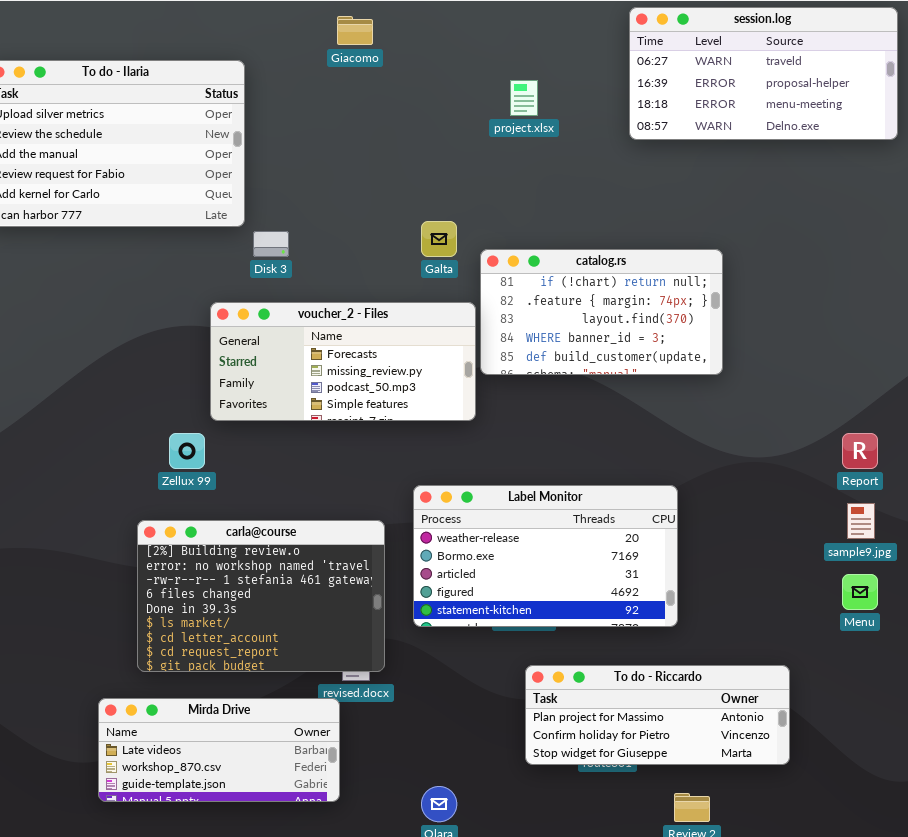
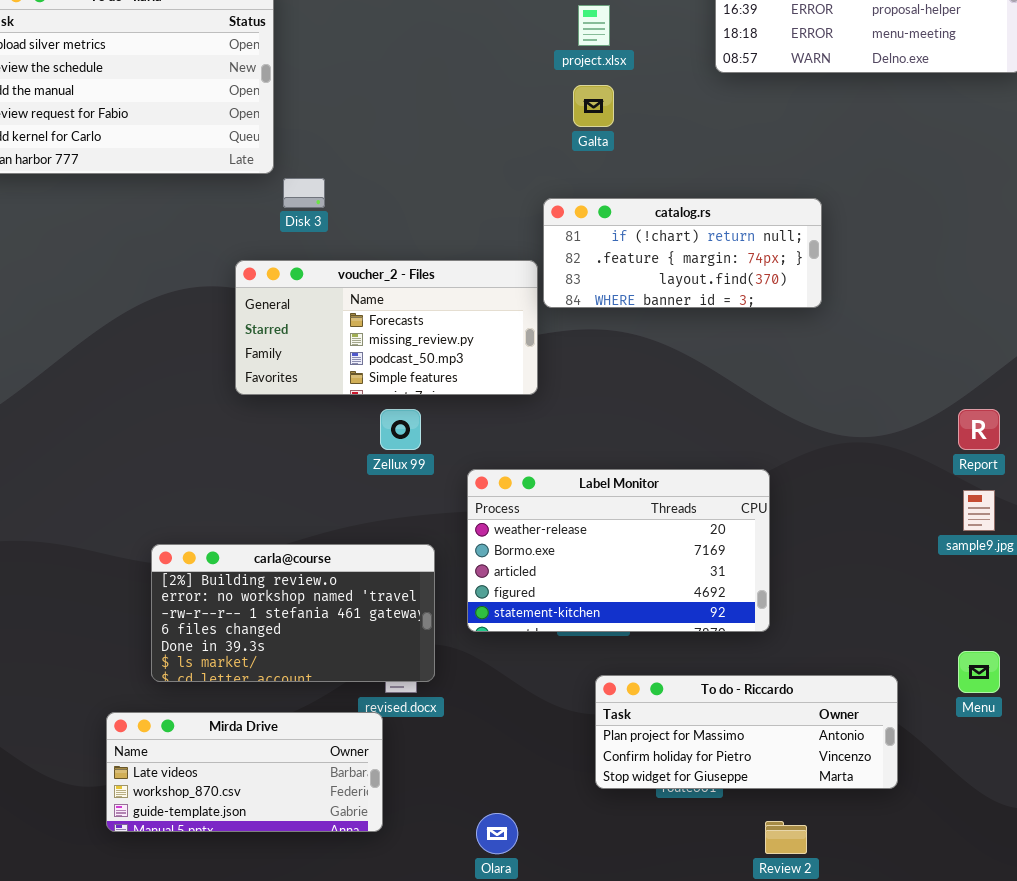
Galta: [421,221,457,257] -> [573,85,614,127], moved
catalog.rs: [480,249,723,375] -> [543,198,822,308], resized
Zellux 99: [169,433,205,469] -> [380,409,421,450], moved
carla@course: [137,520,385,672] -> [151,544,435,682], resized
Menu: [842,574,878,610] -> [958,651,1000,693], moved

